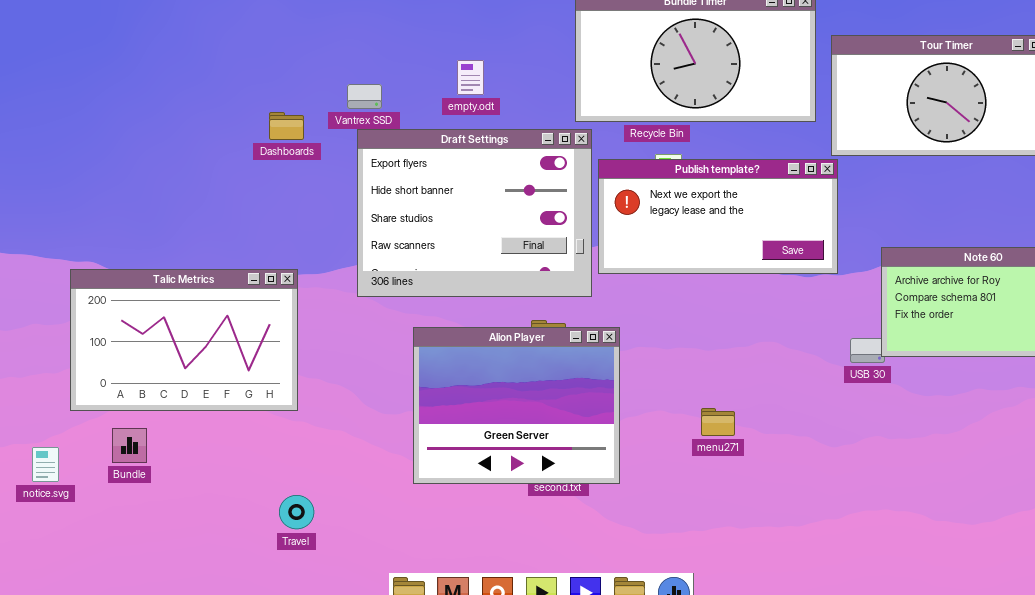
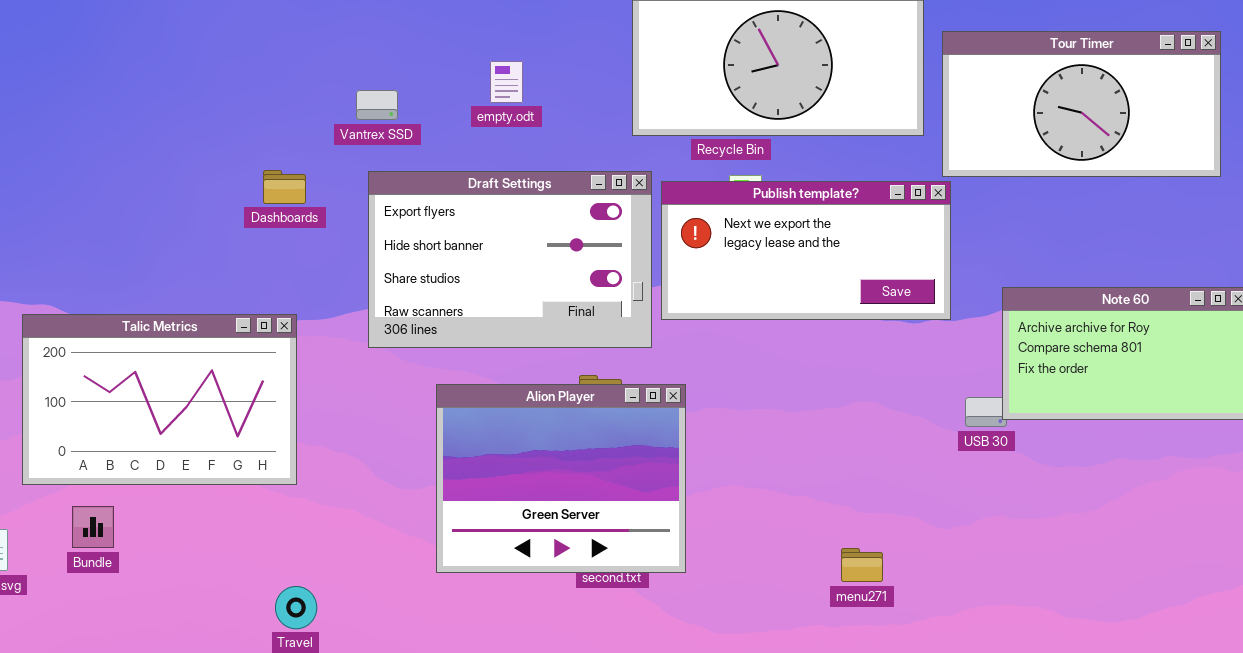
Dashboards: [269,112,304,140] -> [263,170,306,204], moved
Draft Settings: [357,129,592,297] -> [368,171,652,348], resized
menu271: [701,408,735,436] -> [841,548,883,582], moved

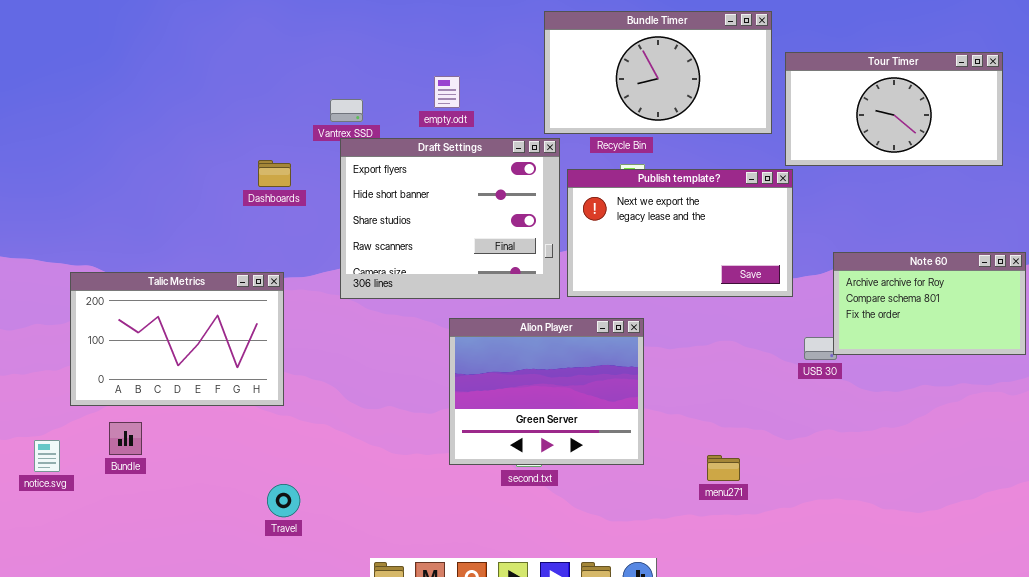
Draft Settings: [368,171,652,348] -> [340,138,560,299], resized
Publish template?: [661,181,951,320] -> [567,169,793,297], resized
Alion Player: [436,384,686,573] -> [449,318,644,465], moved

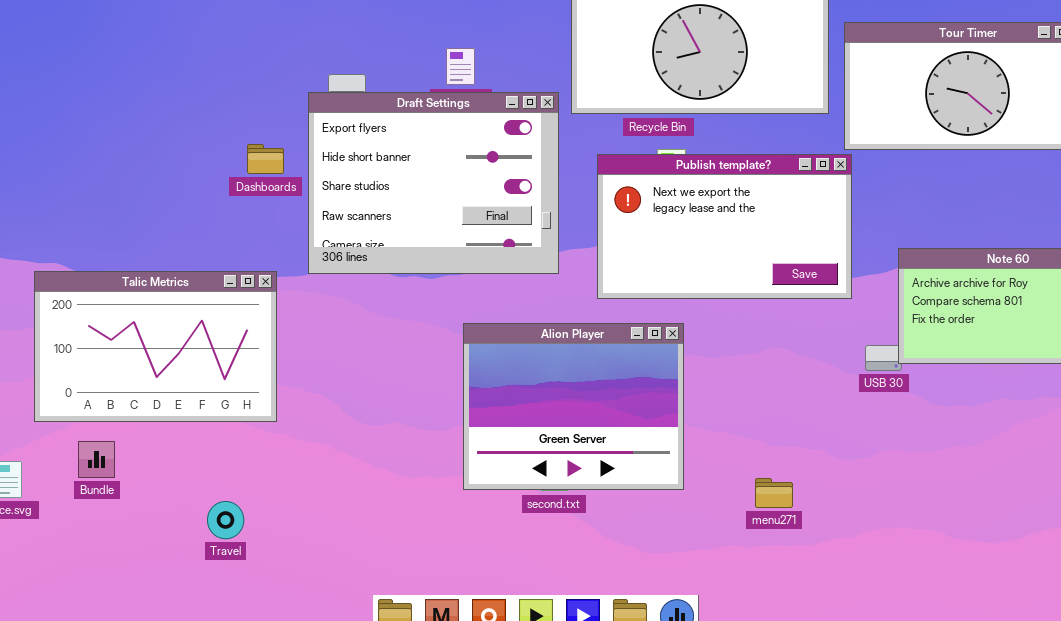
Draft Settings: [340,138,560,299] -> [308,92,559,274], moved
Travel: [267,484,300,517] -> [207,501,244,539], moved

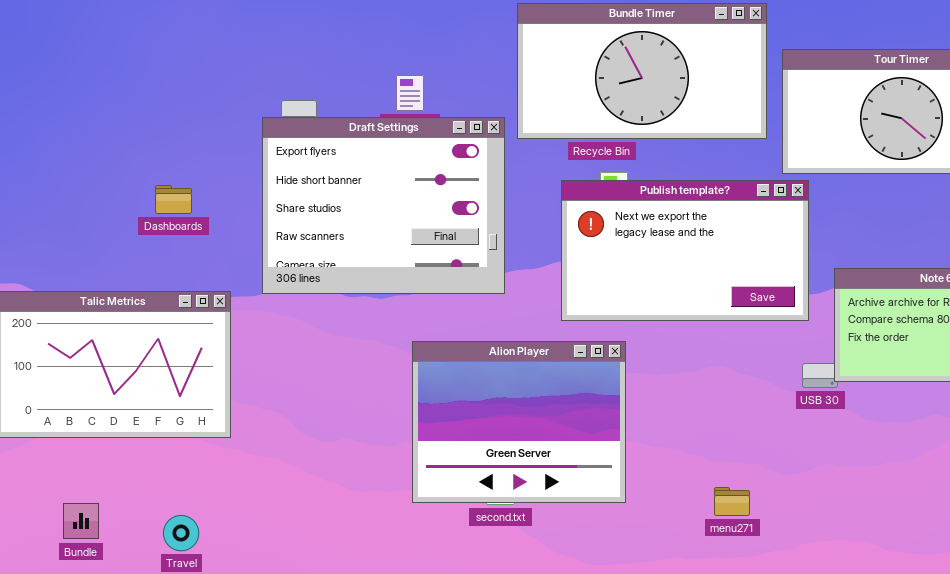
Dashboards: [247,144,284,174] -> [155,185,192,214], moved
Publish template?: [597,154,852,299] -> [561,180,809,321], moved
Bundle: [78,441,115,478] -> [63,503,99,539], moved
menu271: [755,478,793,508] -> [714,487,750,516], moved

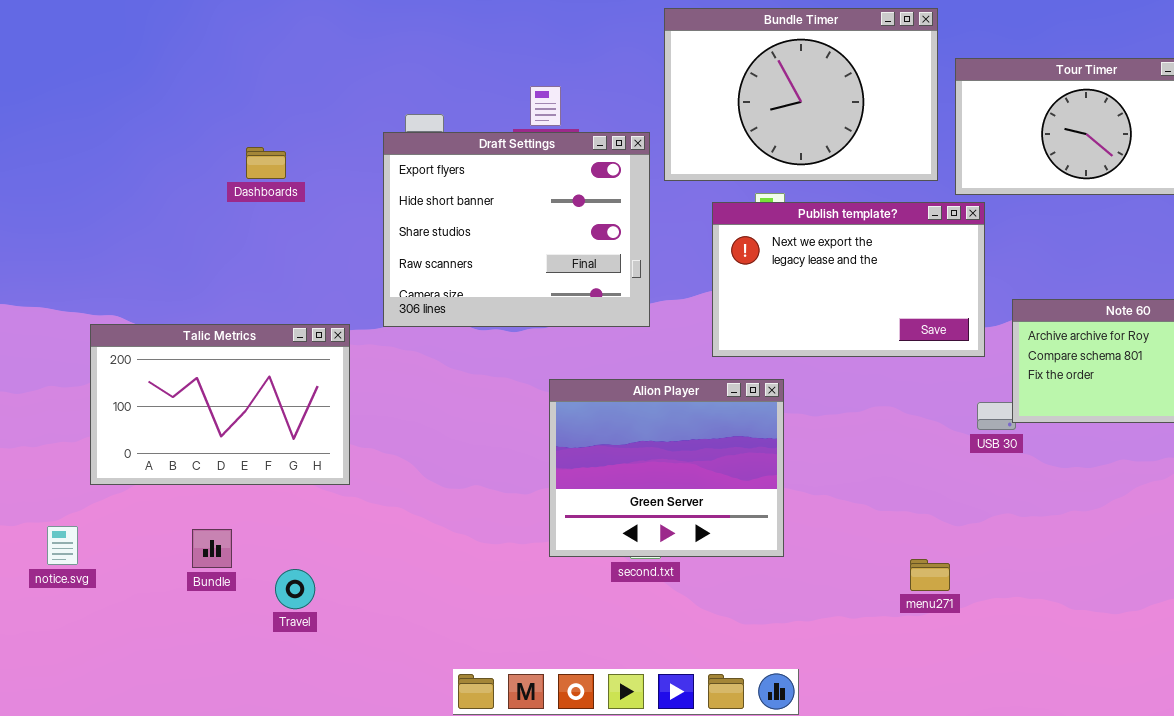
Bundle Timer: [517,3,767,139] -> [664,8,938,181], resized
Dashboards: [155,185,192,214] -> [246,147,286,179], moved
menu271: [714,487,750,516] -> [910,559,950,591], moved
Bundle: [63,503,99,539] -> [192,529,232,568], moved

